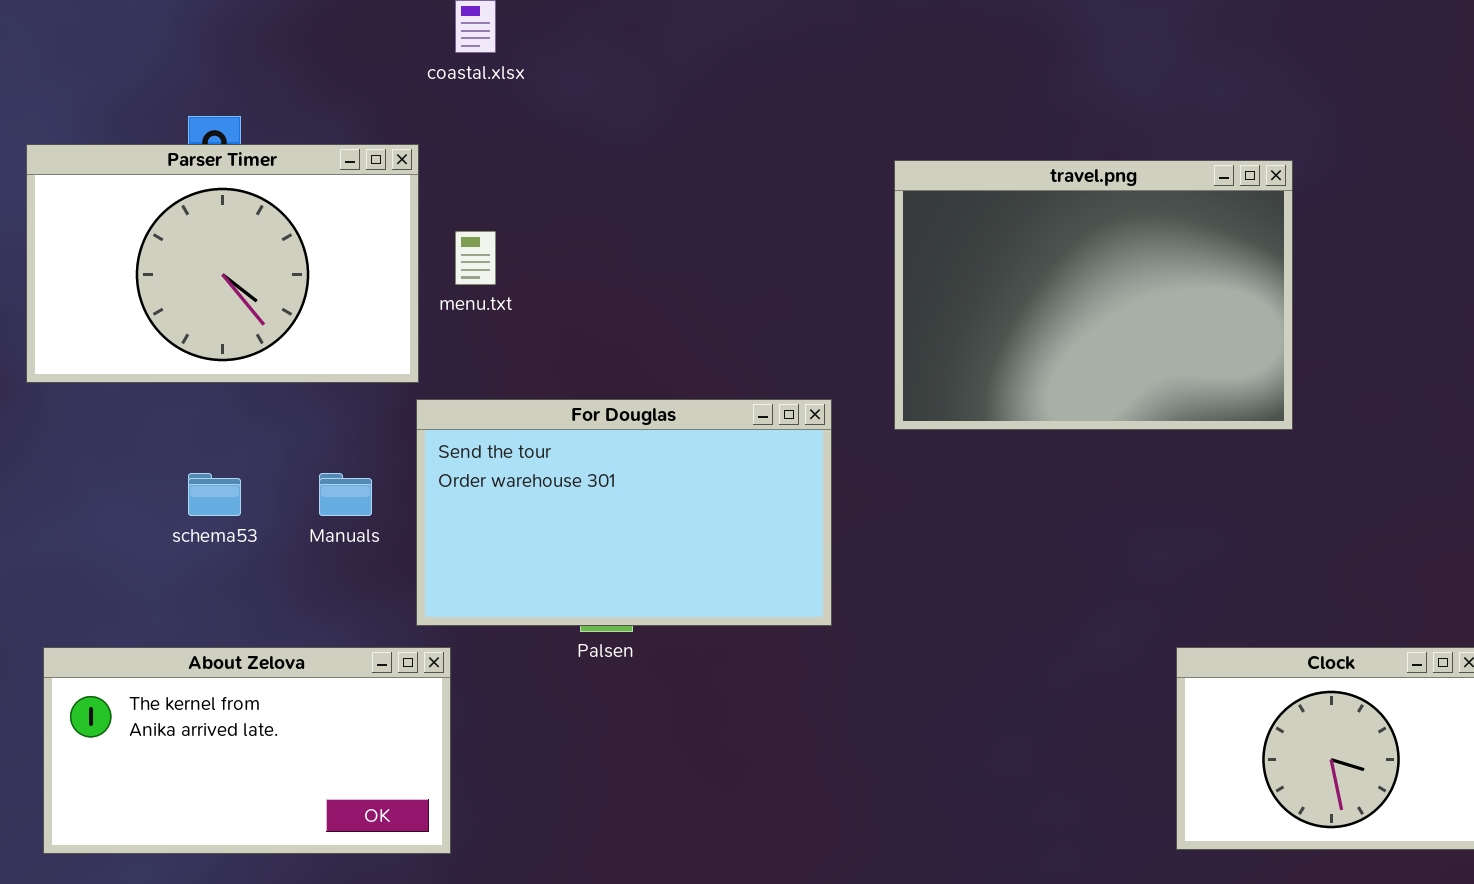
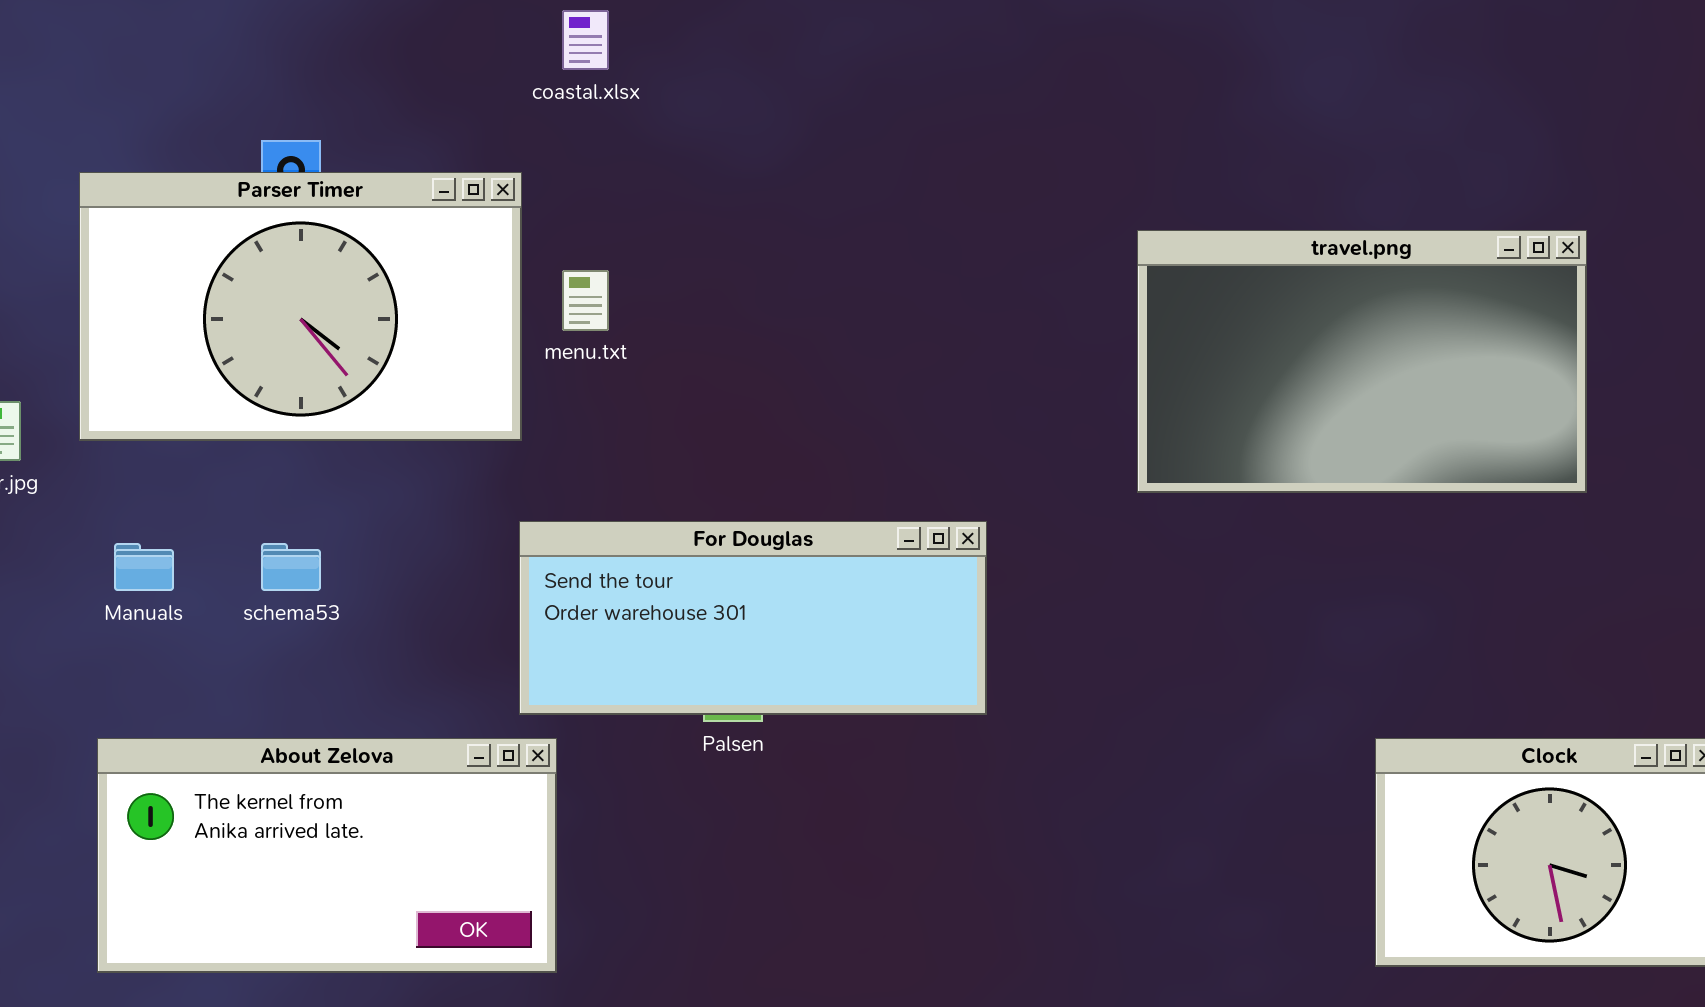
travel.png: [894,160,1293,430] -> [1137,230,1587,493], moved, resized
For Douglas: [416,399,832,626] -> [519,521,987,715], resized
Manuals: [319,473,372,516] -> [114,543,174,591], moved

